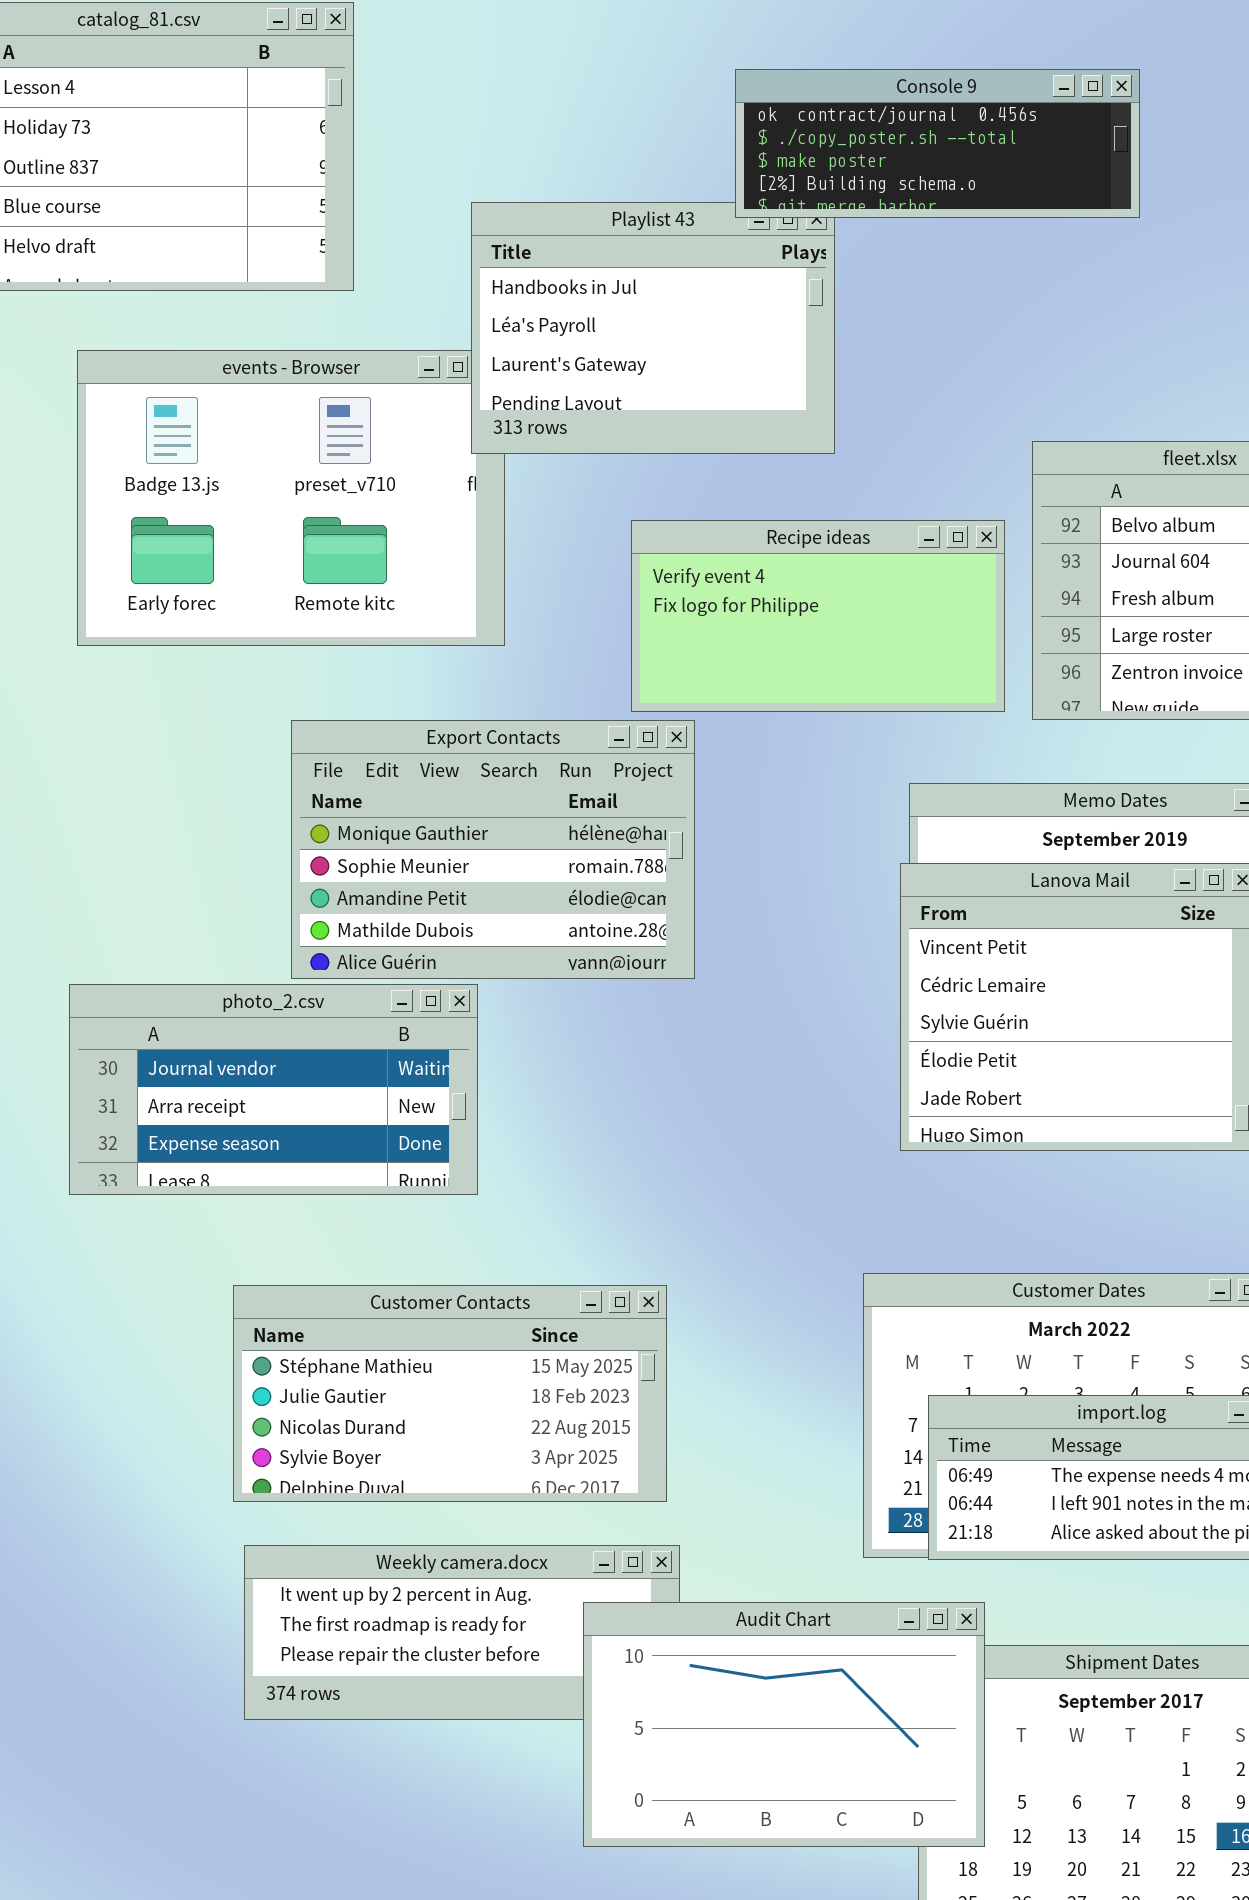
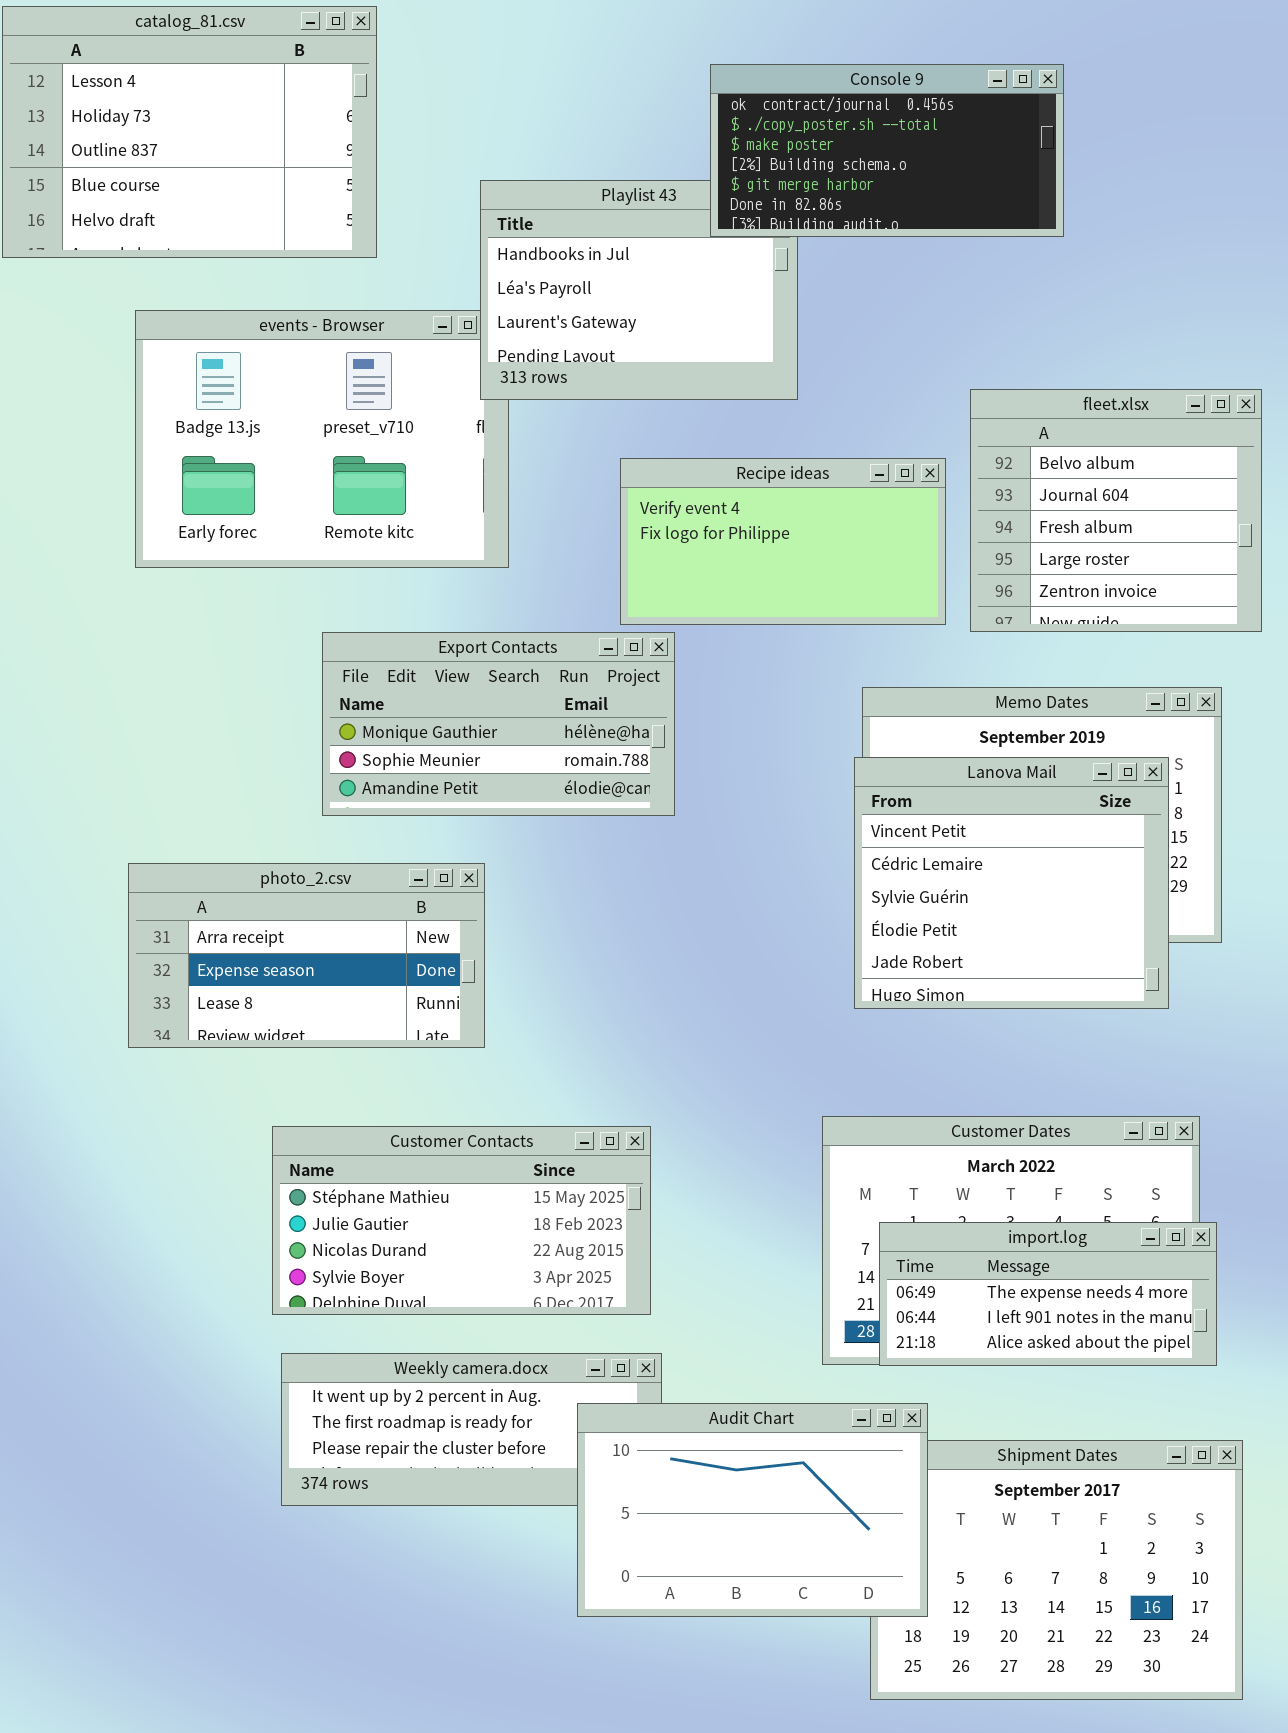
Console 9: [735,69,1140,218] -> [710,64,1064,237], resized
Export Contacts: [291,720,695,979] -> [322,632,675,816], resized
photo_2.csv: [69,984,478,1195] -> [128,863,485,1048], scrolled down 1 row

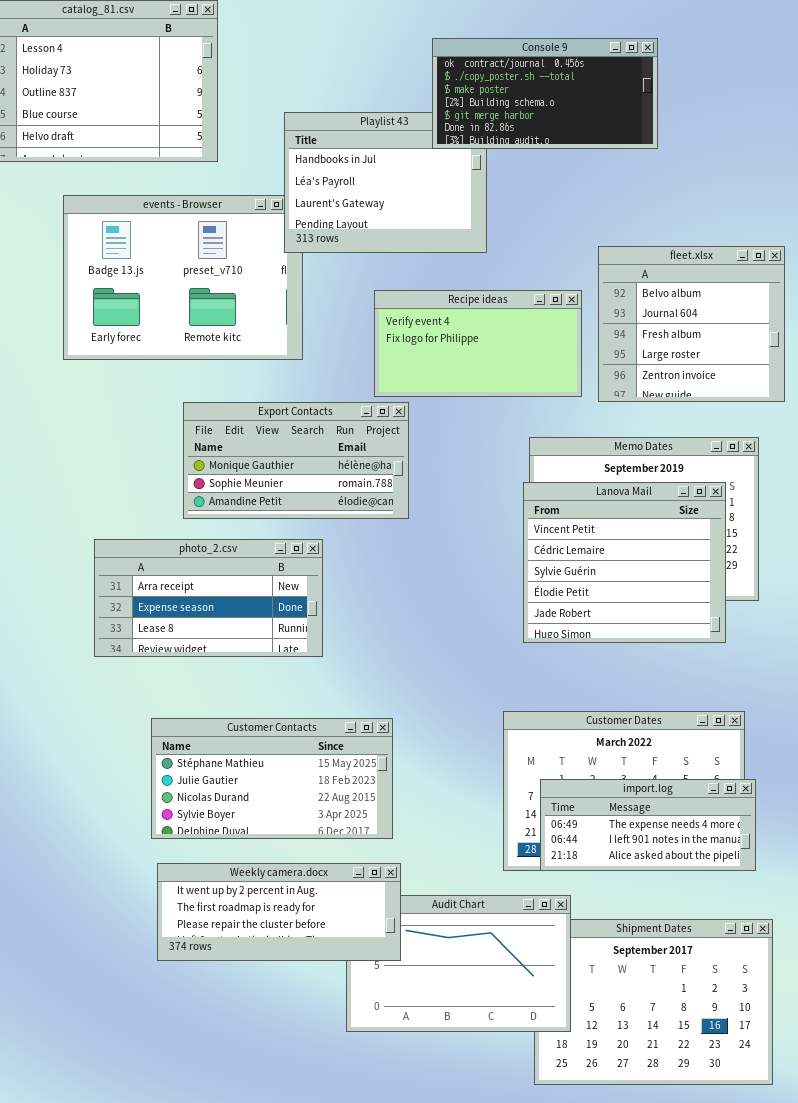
photo_2.csv: [128,863,485,1048] -> [94,539,323,657], moved
Weekly camera.docx: [281,1353,662,1506] -> [157,863,401,961], raised

